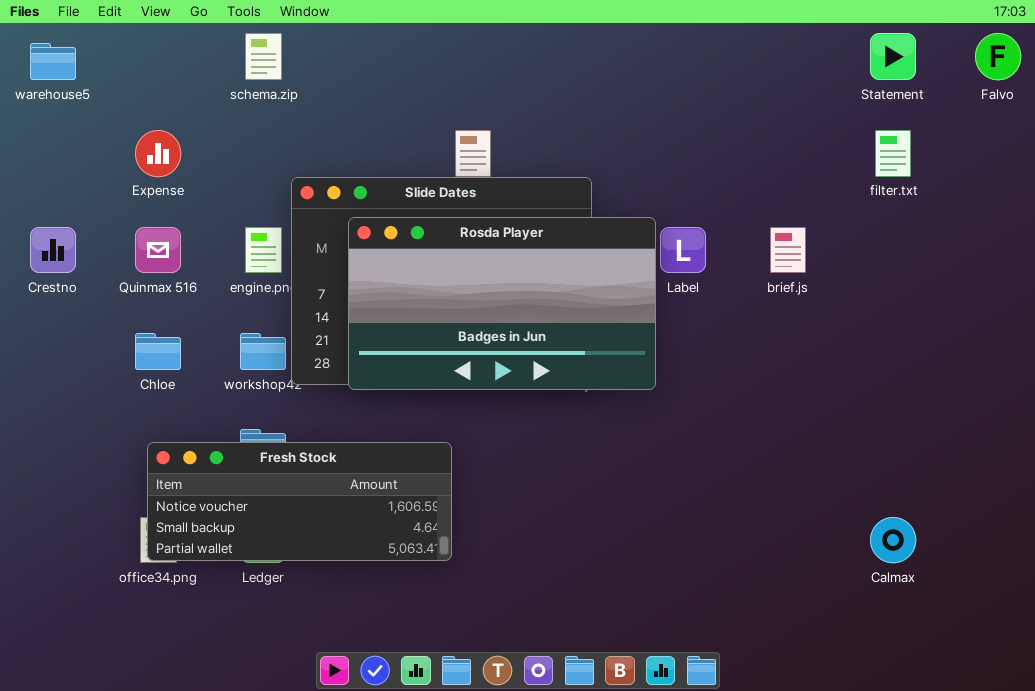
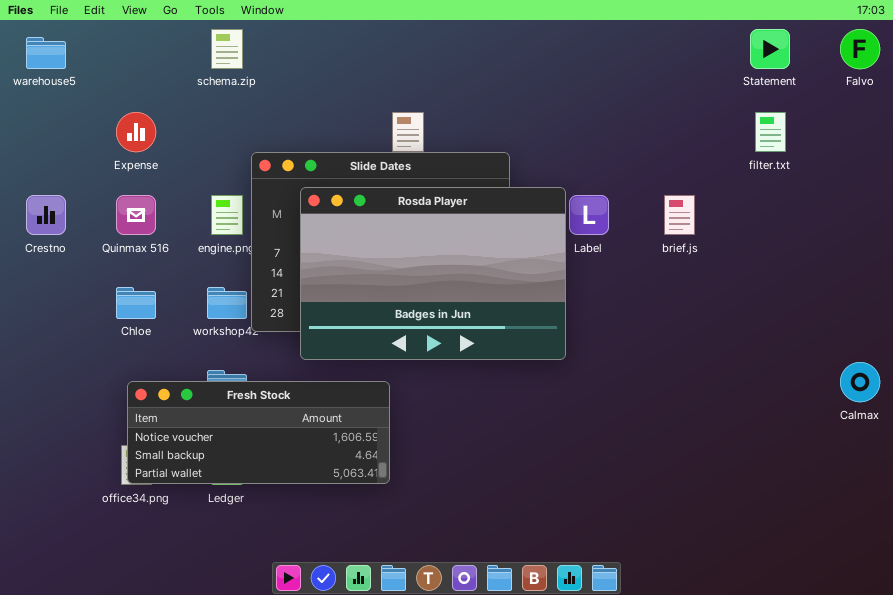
Rosda Player: [348,217,656,390] -> [300,187,566,360], resized
Calmax: [870,517,916,563] -> [840,362,880,402], moved

